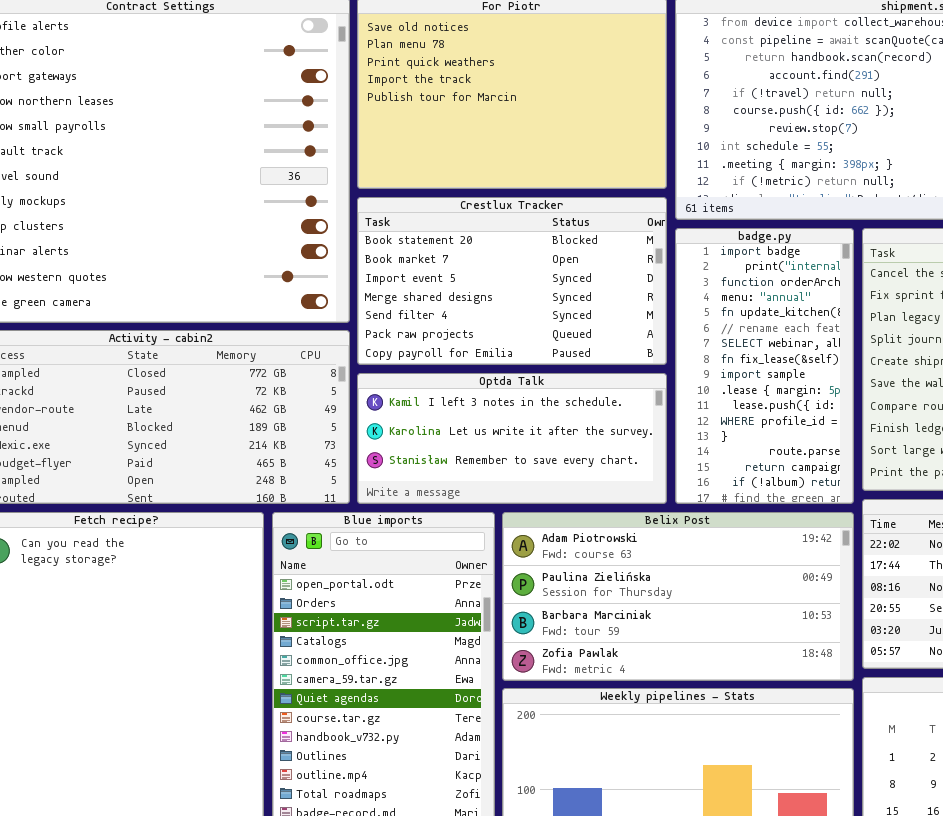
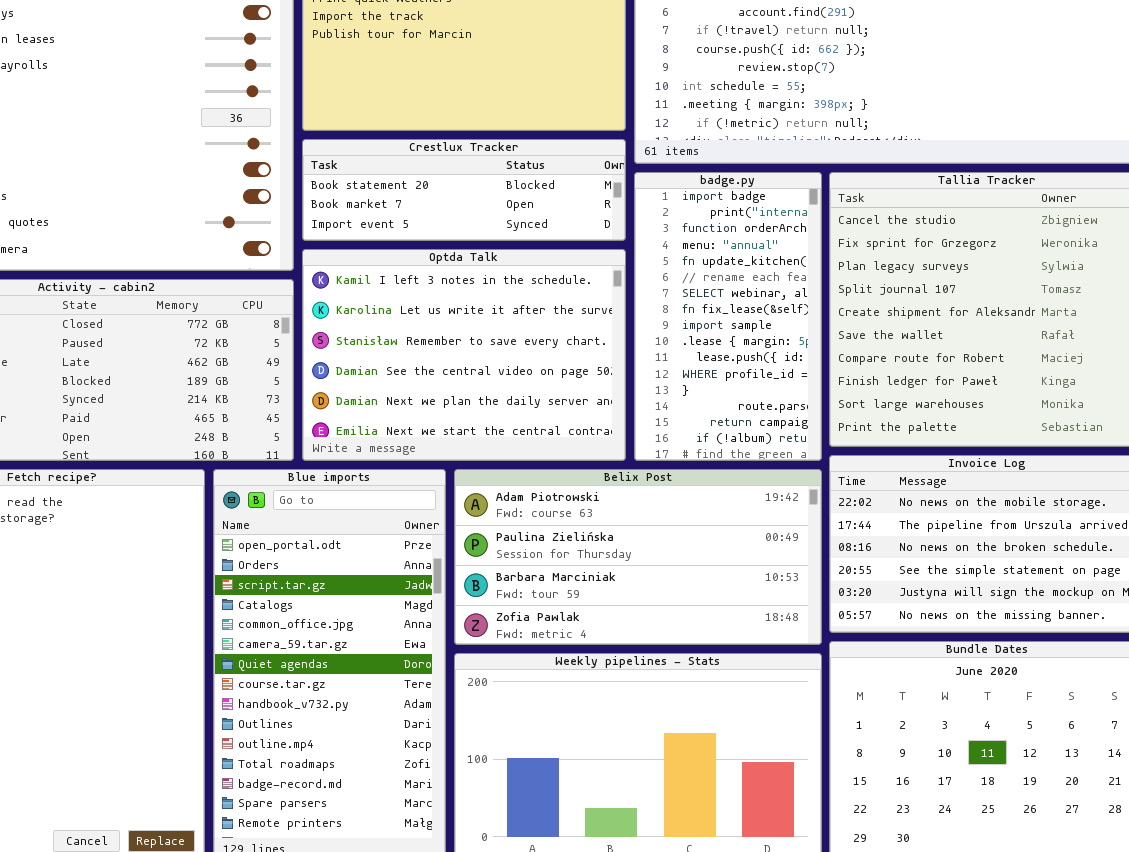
Crestlux Tracker: [357,197,667,365] -> [302,139,626,241], resized
Optda Talk: [357,373,667,504] -> [302,249,626,461], resized

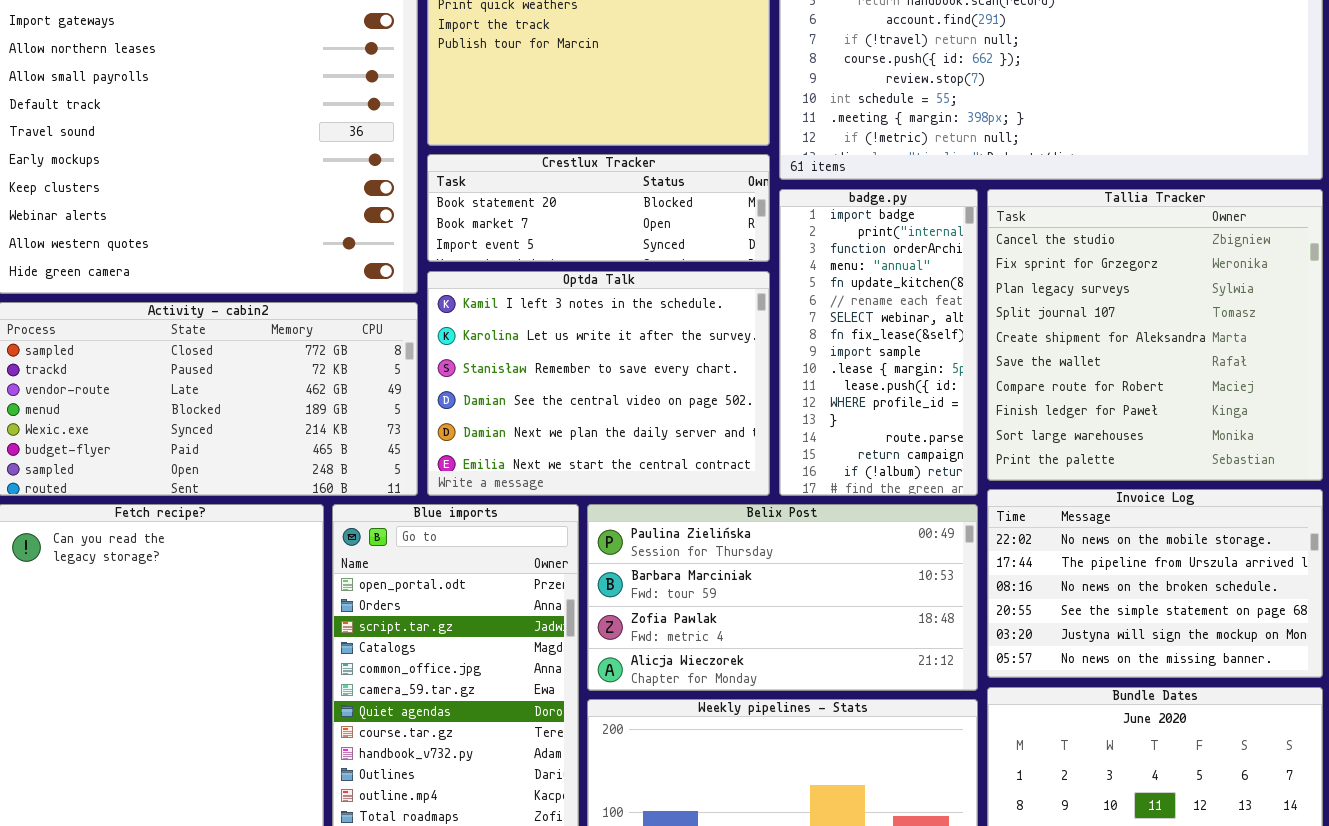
Belix Post: [454,469,822,645] -> [587,504,978,691], scrolled down 1 row

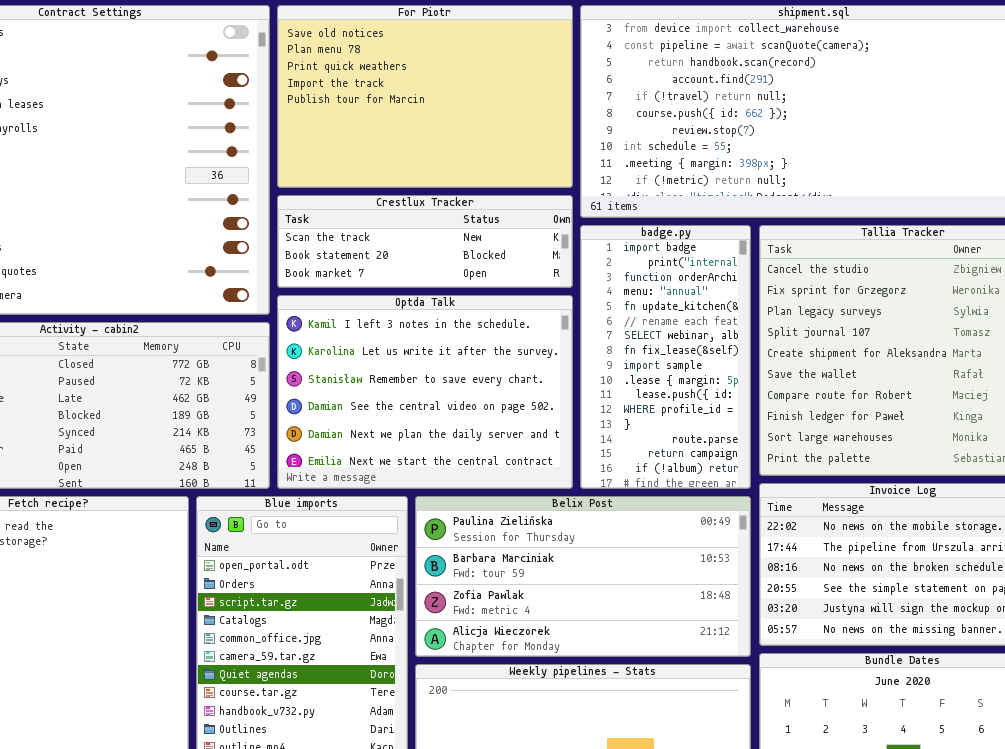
Crestlux Tracker: [427,154,770,262] -> [277,195,573,288], scrolled up 1 row

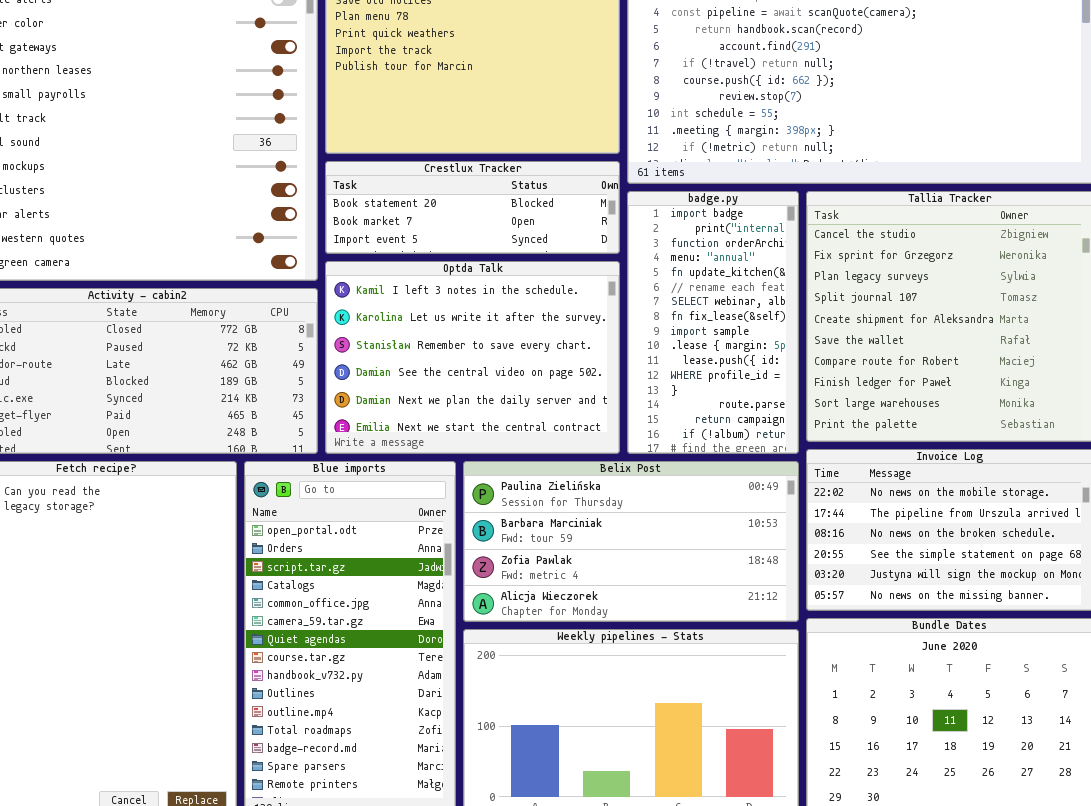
Crestlux Tracker: [277,195,573,288] -> [325,161,620,254], scrolled down 1 row

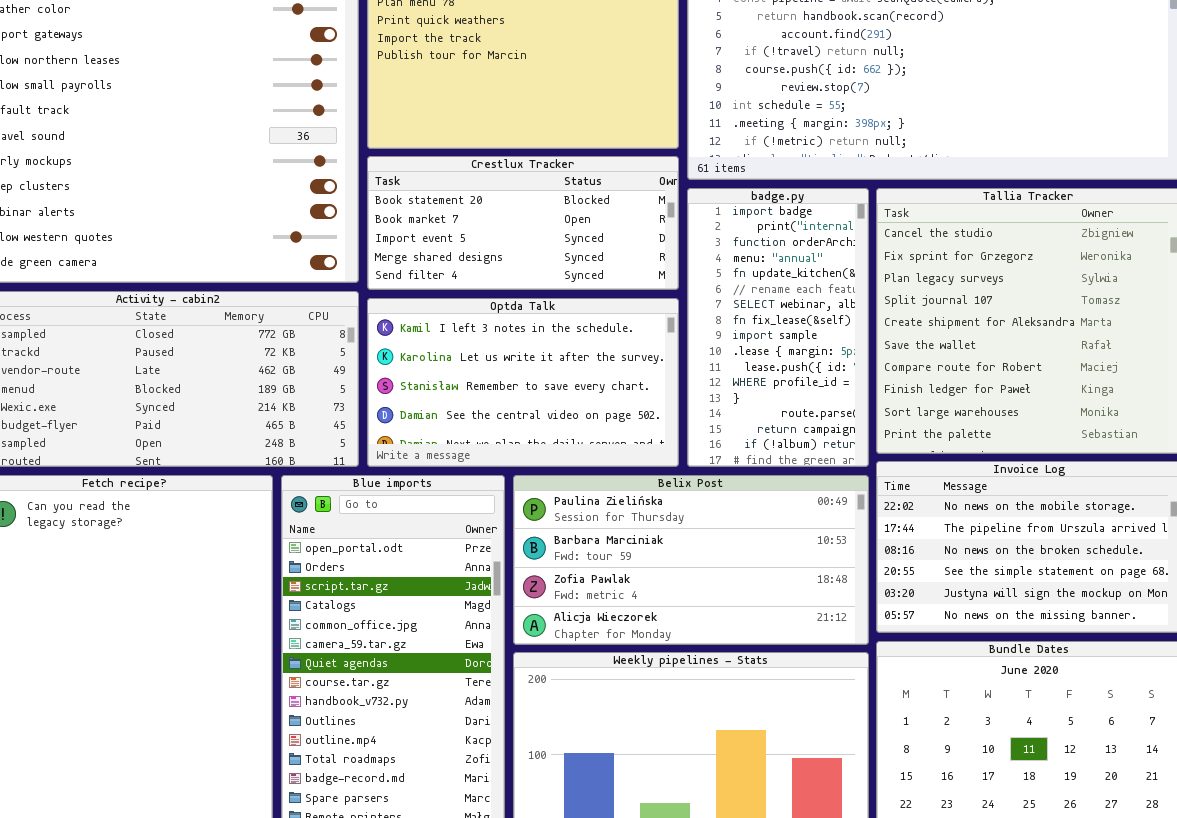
Crestlux Tracker: [325,161,620,254] -> [367,156,679,290], resized
Optda Talk: [325,261,620,454] -> [367,298,679,467], resized

